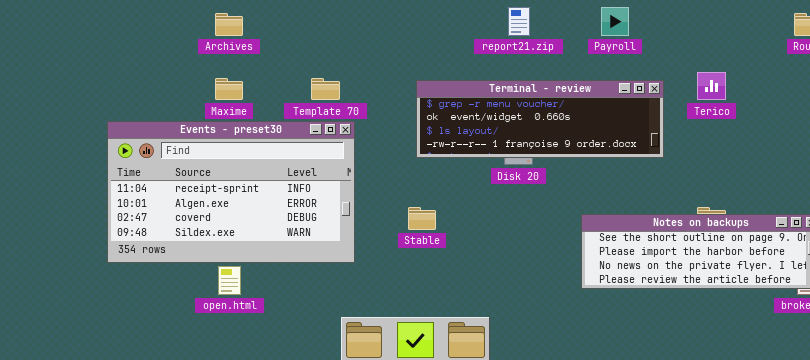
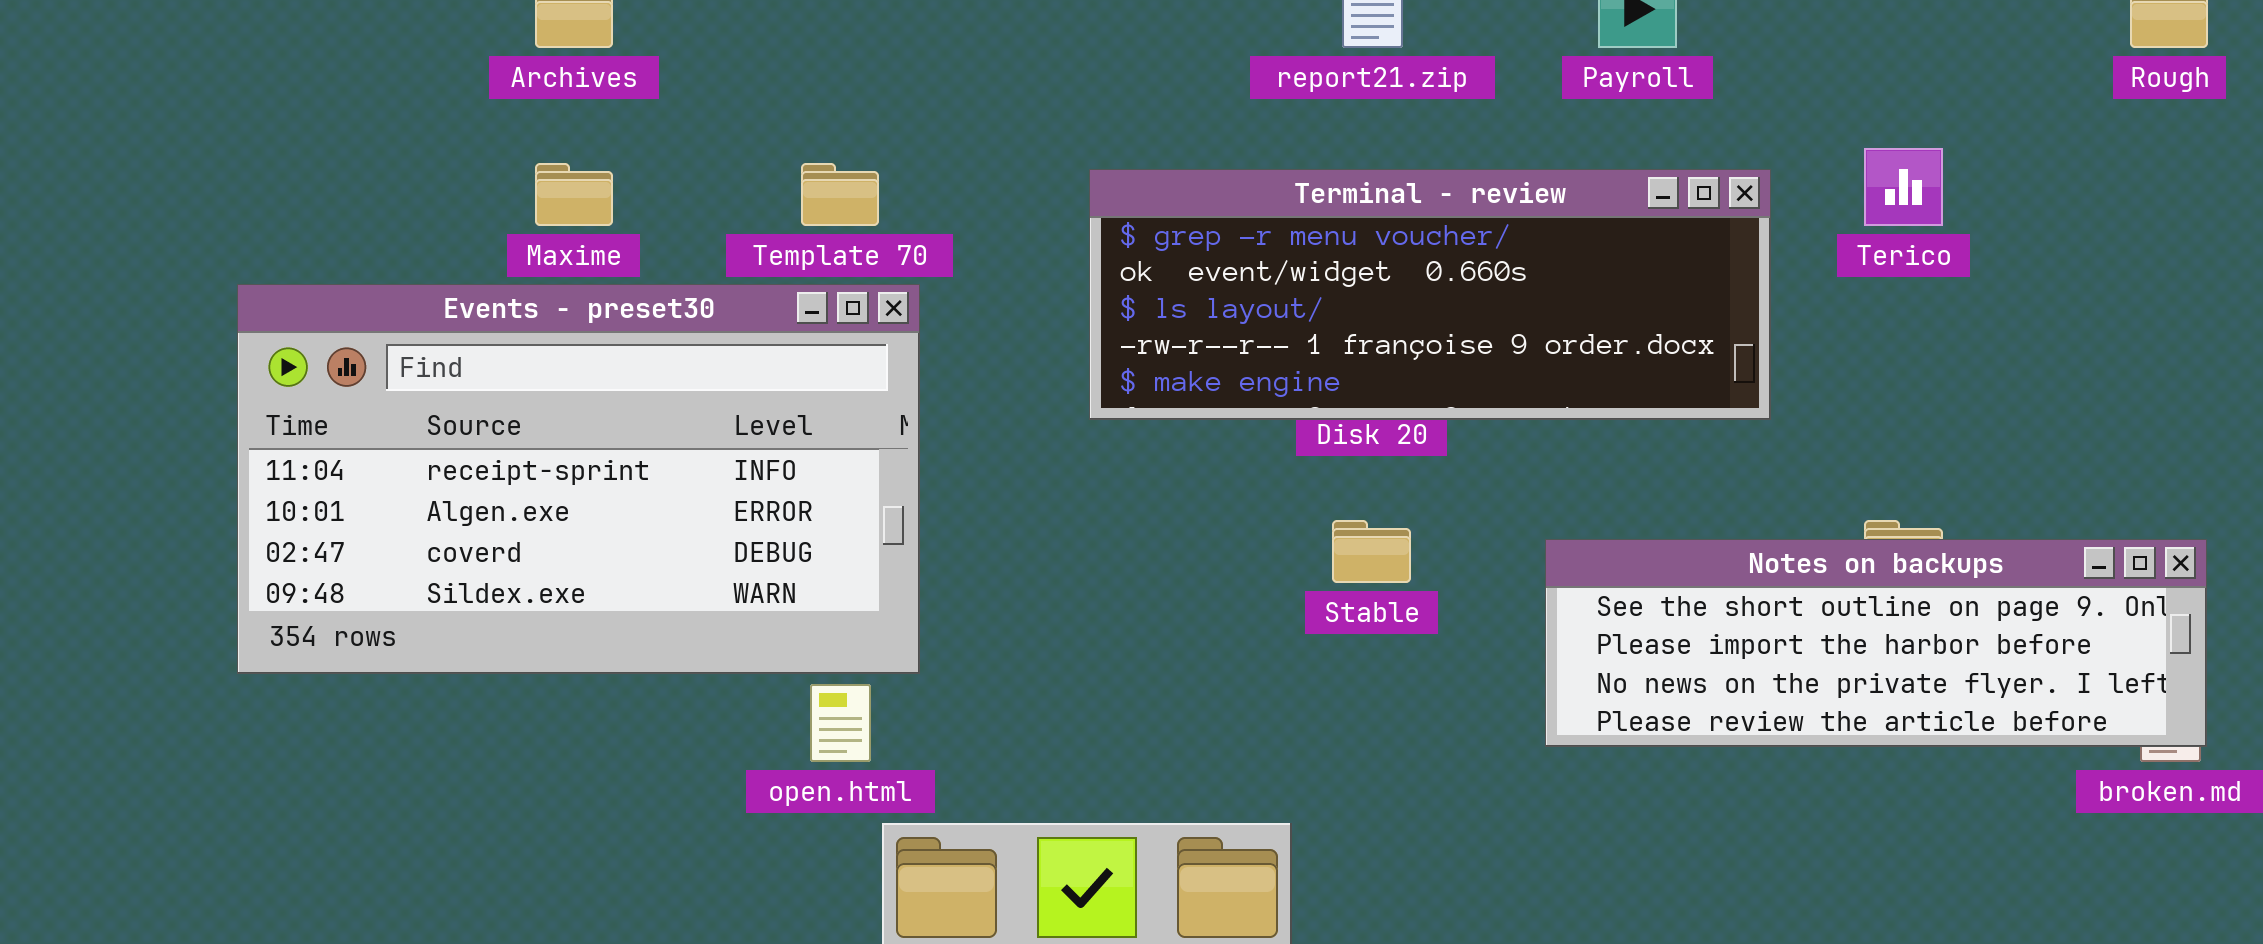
Terminal - review: [416,80,664,158] -> [1089,169,1771,420], resized
Stable: [408,207,436,230] -> [1332,520,1411,583], moved
open.html: [218,266,241,295] -> [810,684,871,762], moved

